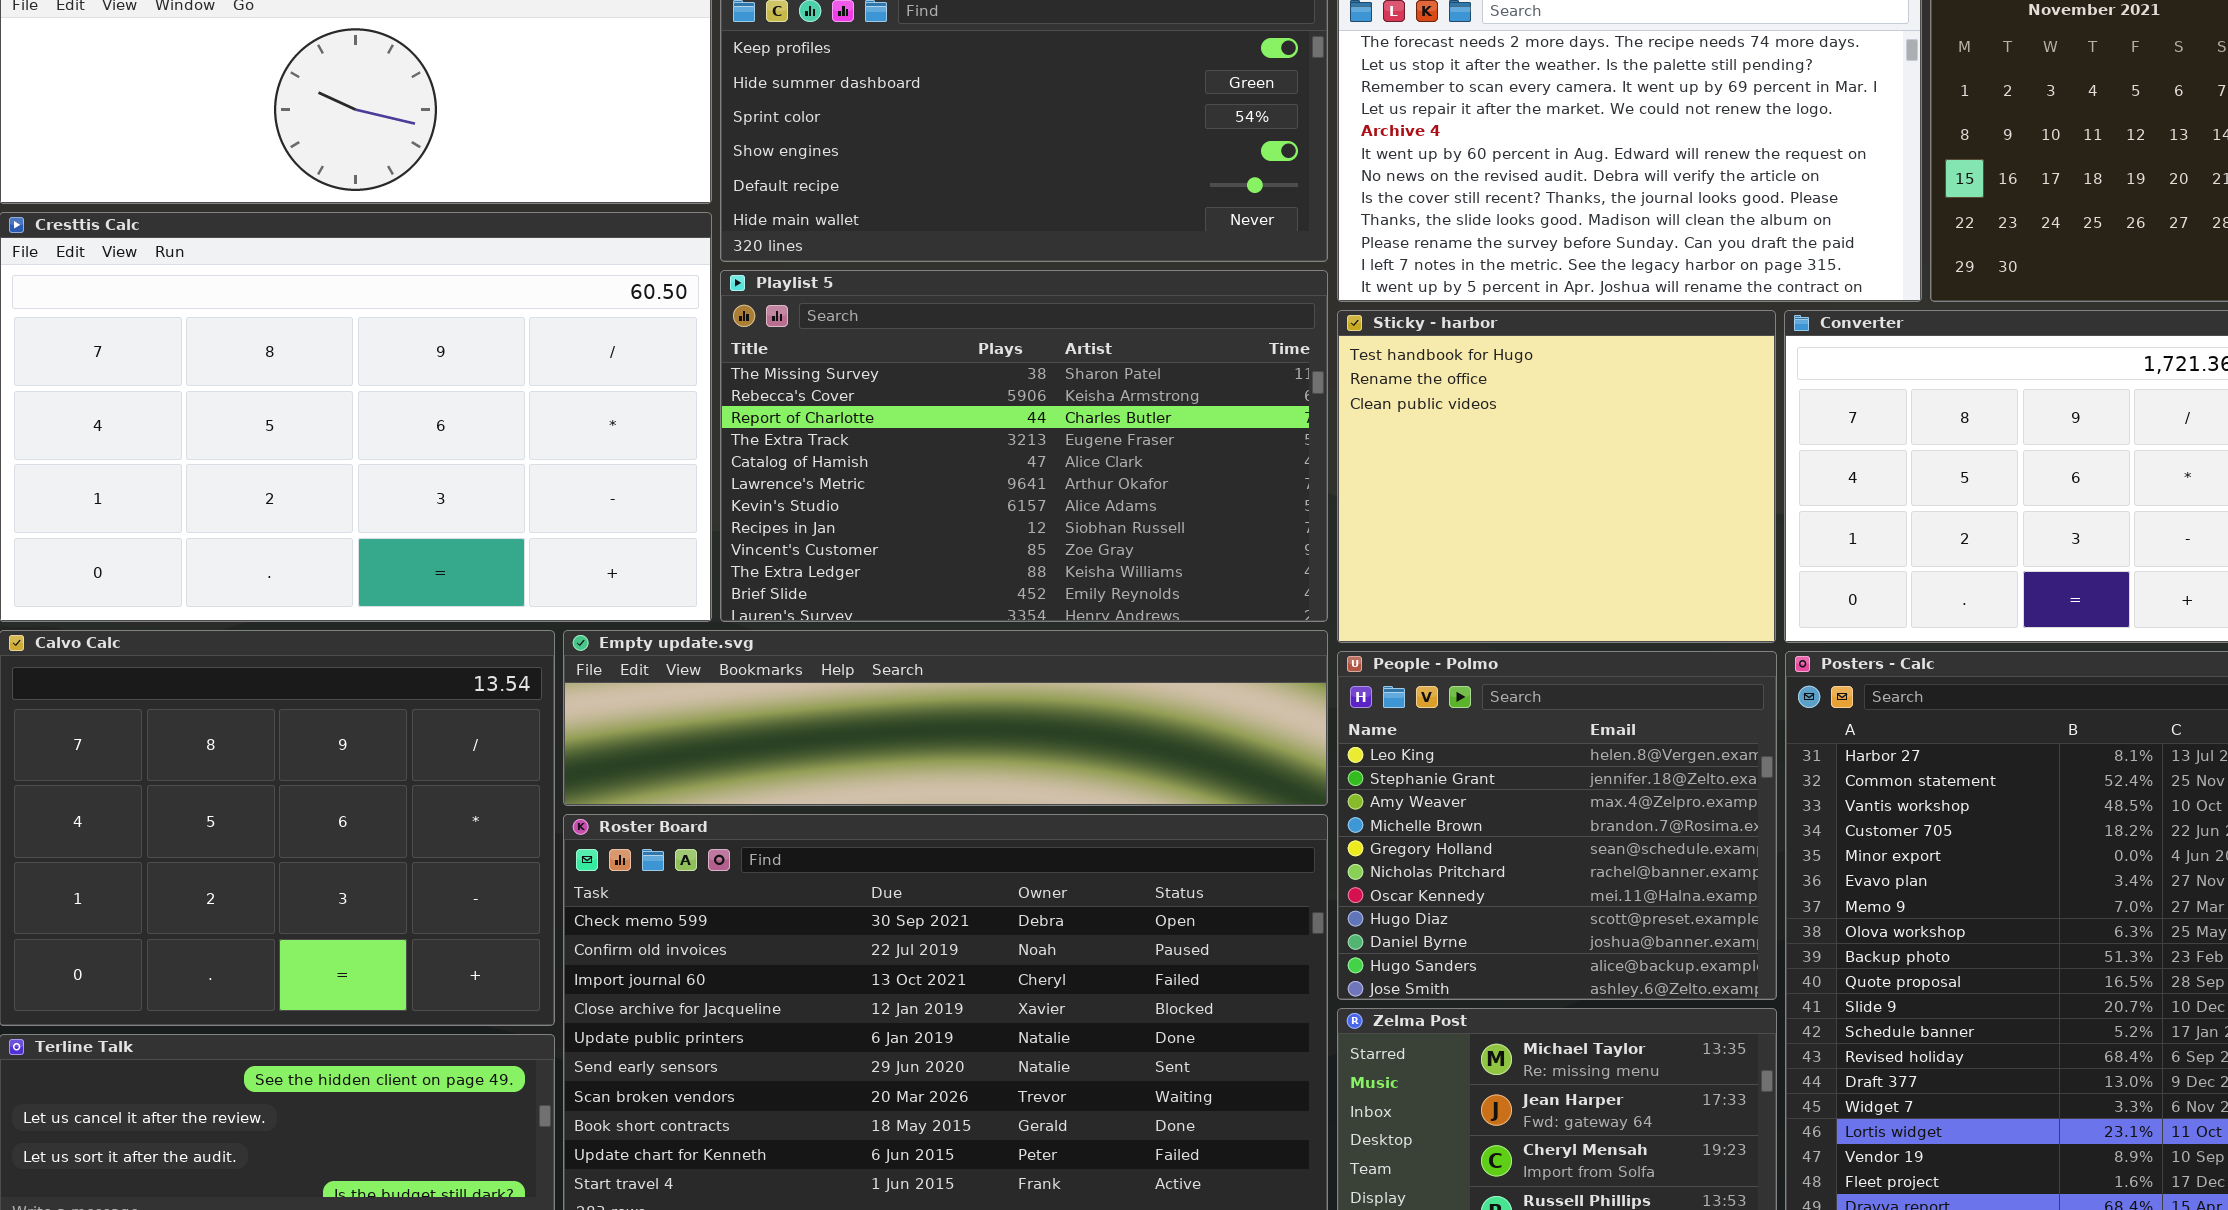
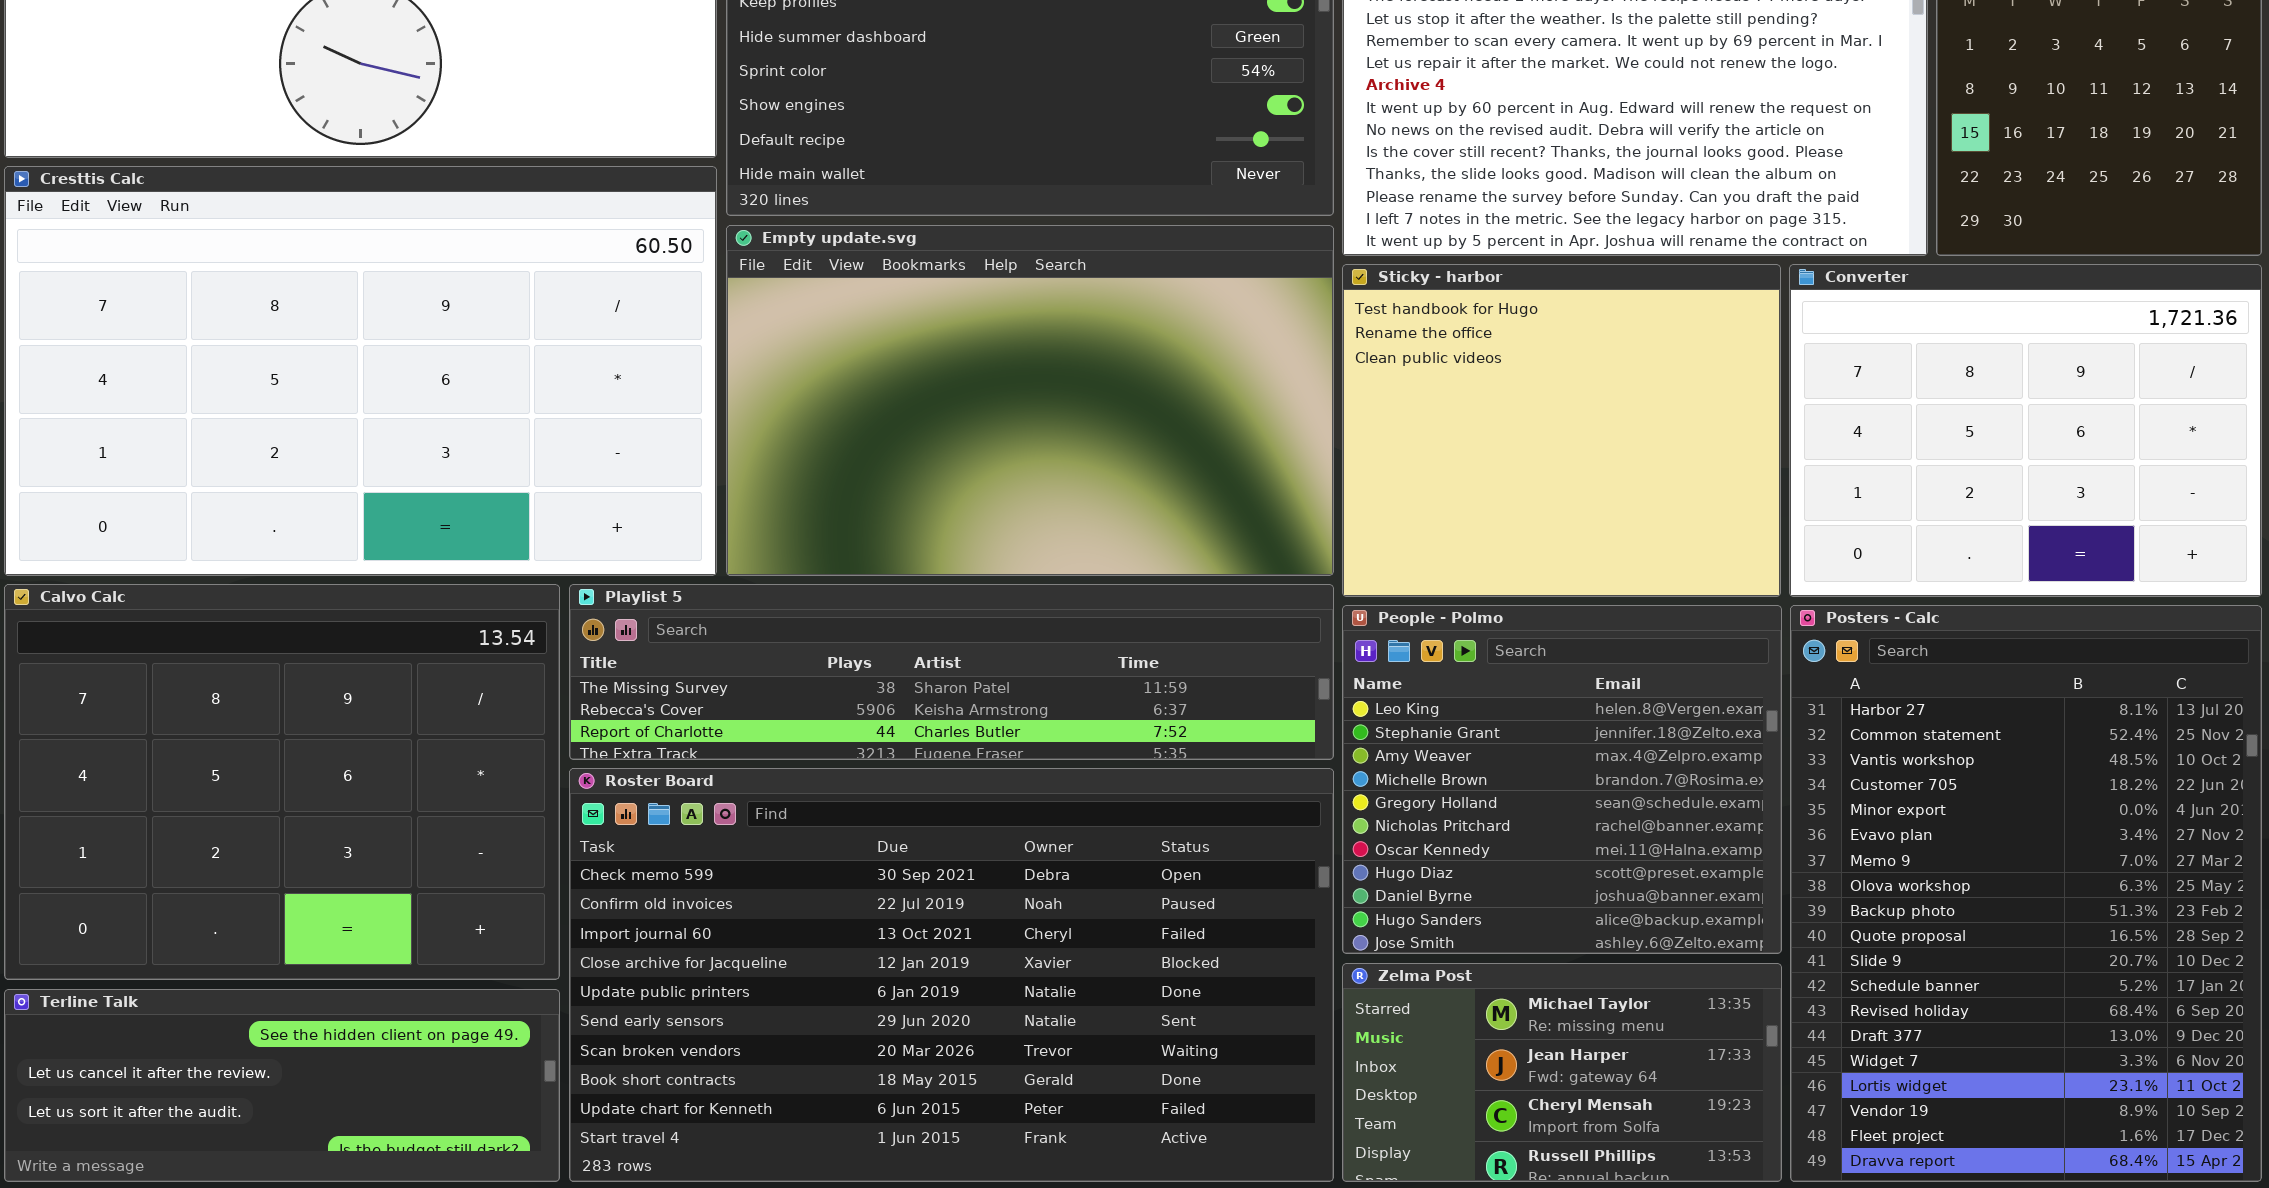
Playlist 5: [720,270,1328,622] -> [569,584,1334,760], moved, resized
Empty update.svg: [563,630,1328,806] -> [726,225,1334,576], moved, resized

